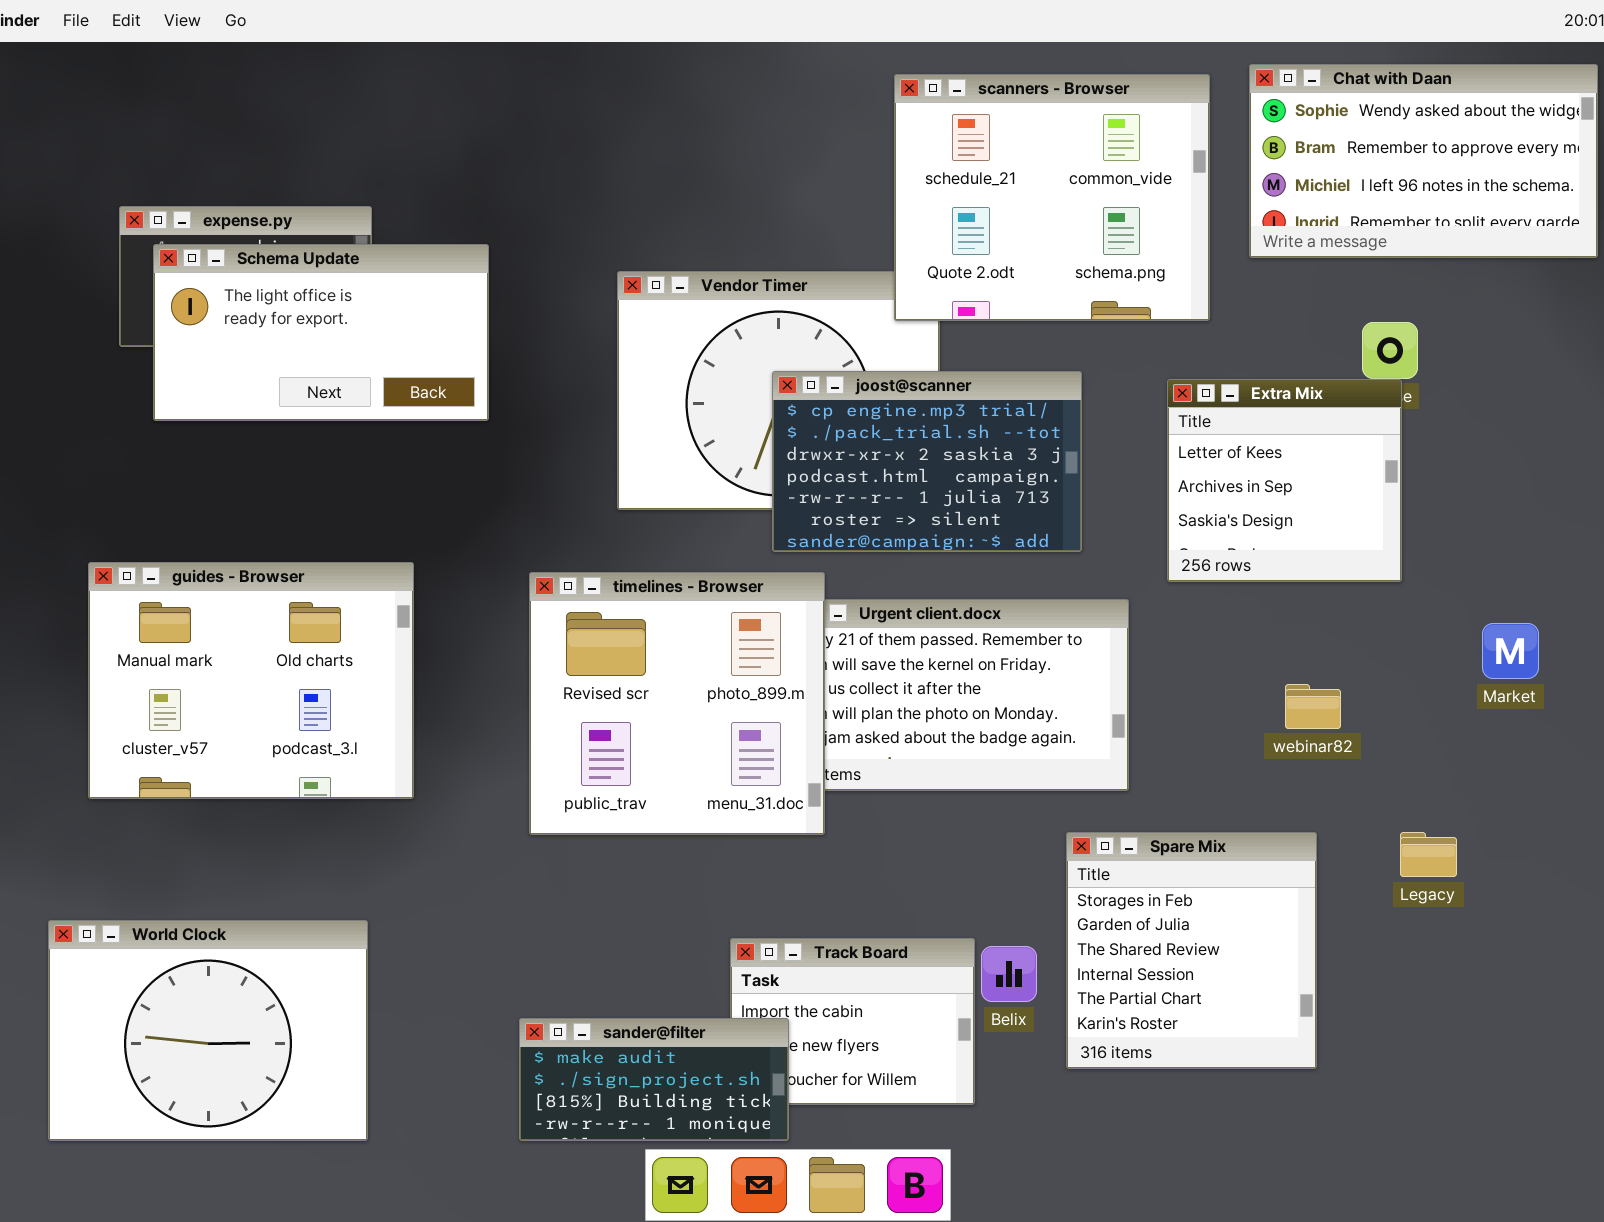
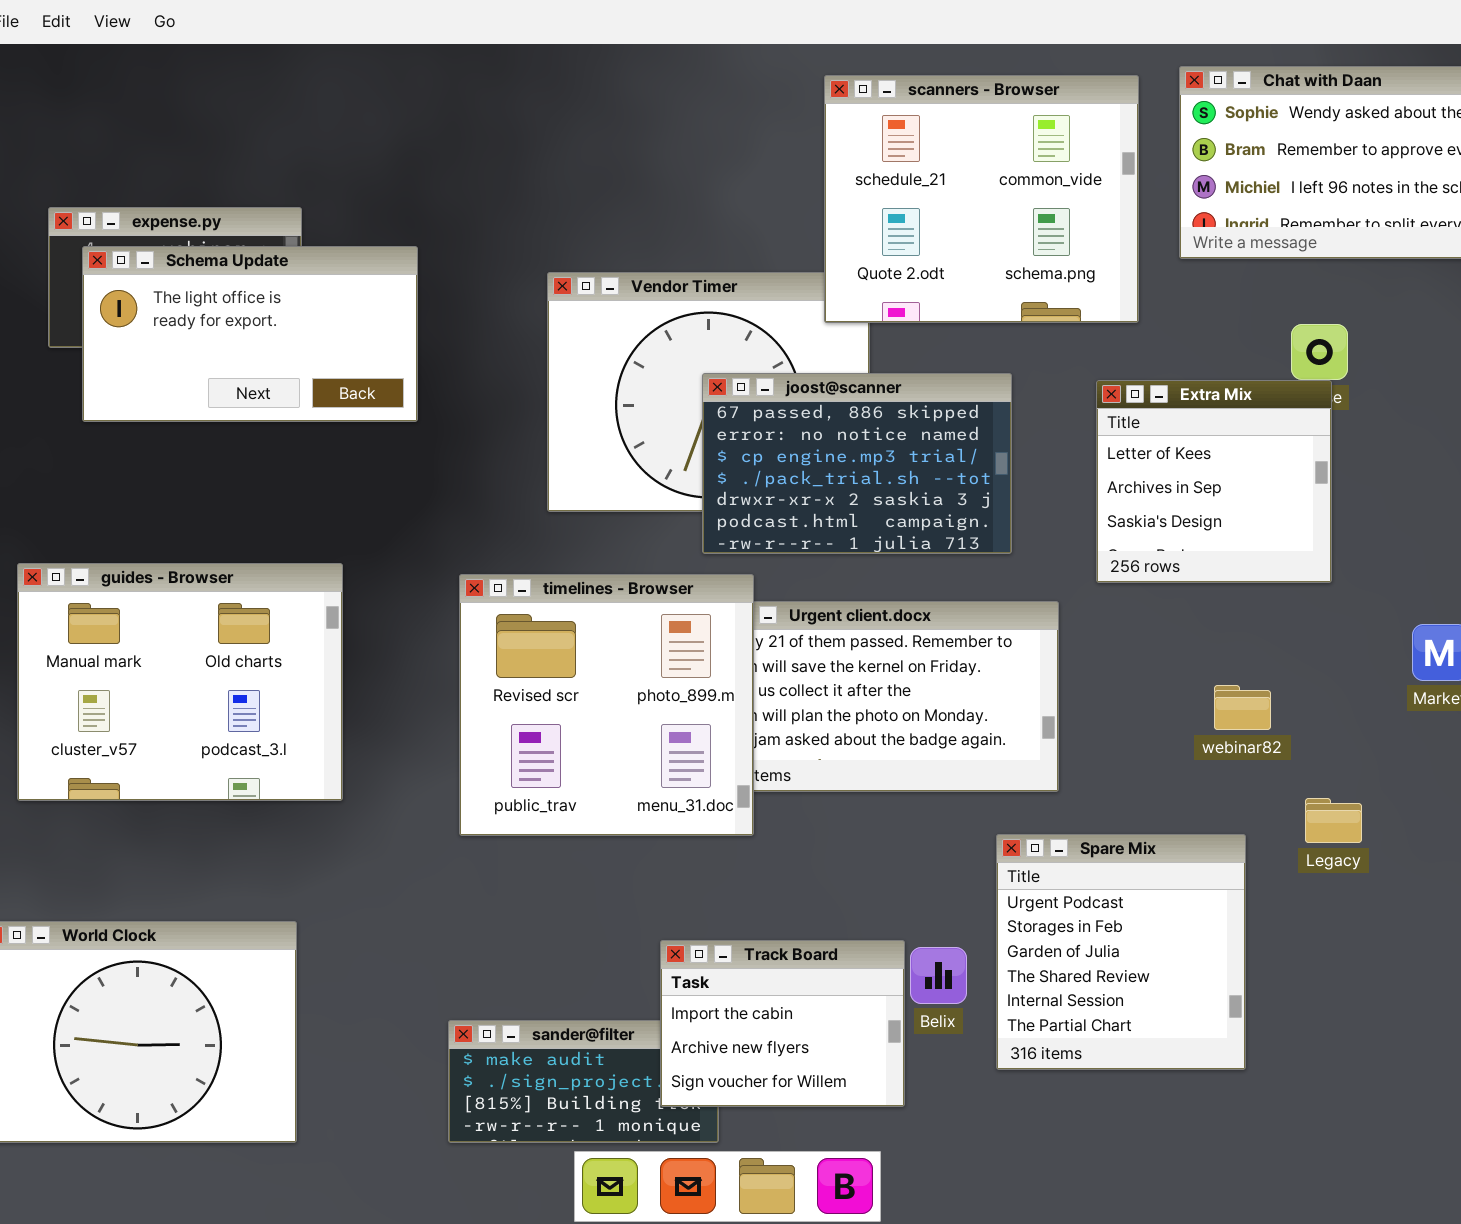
joost@scanner: [772,371,1082,552] -> [702,373,1012,554], scrolled up 2 rows
Spare Mix: [1066,832,1317,1069] -> [996,834,1246,1070], scrolled up 1 row
Legacy: [1400,832,1457,877] -> [1305,798,1362,843], moved
Track Board: [730,938,975,1105] -> [660,940,905,1107], raised

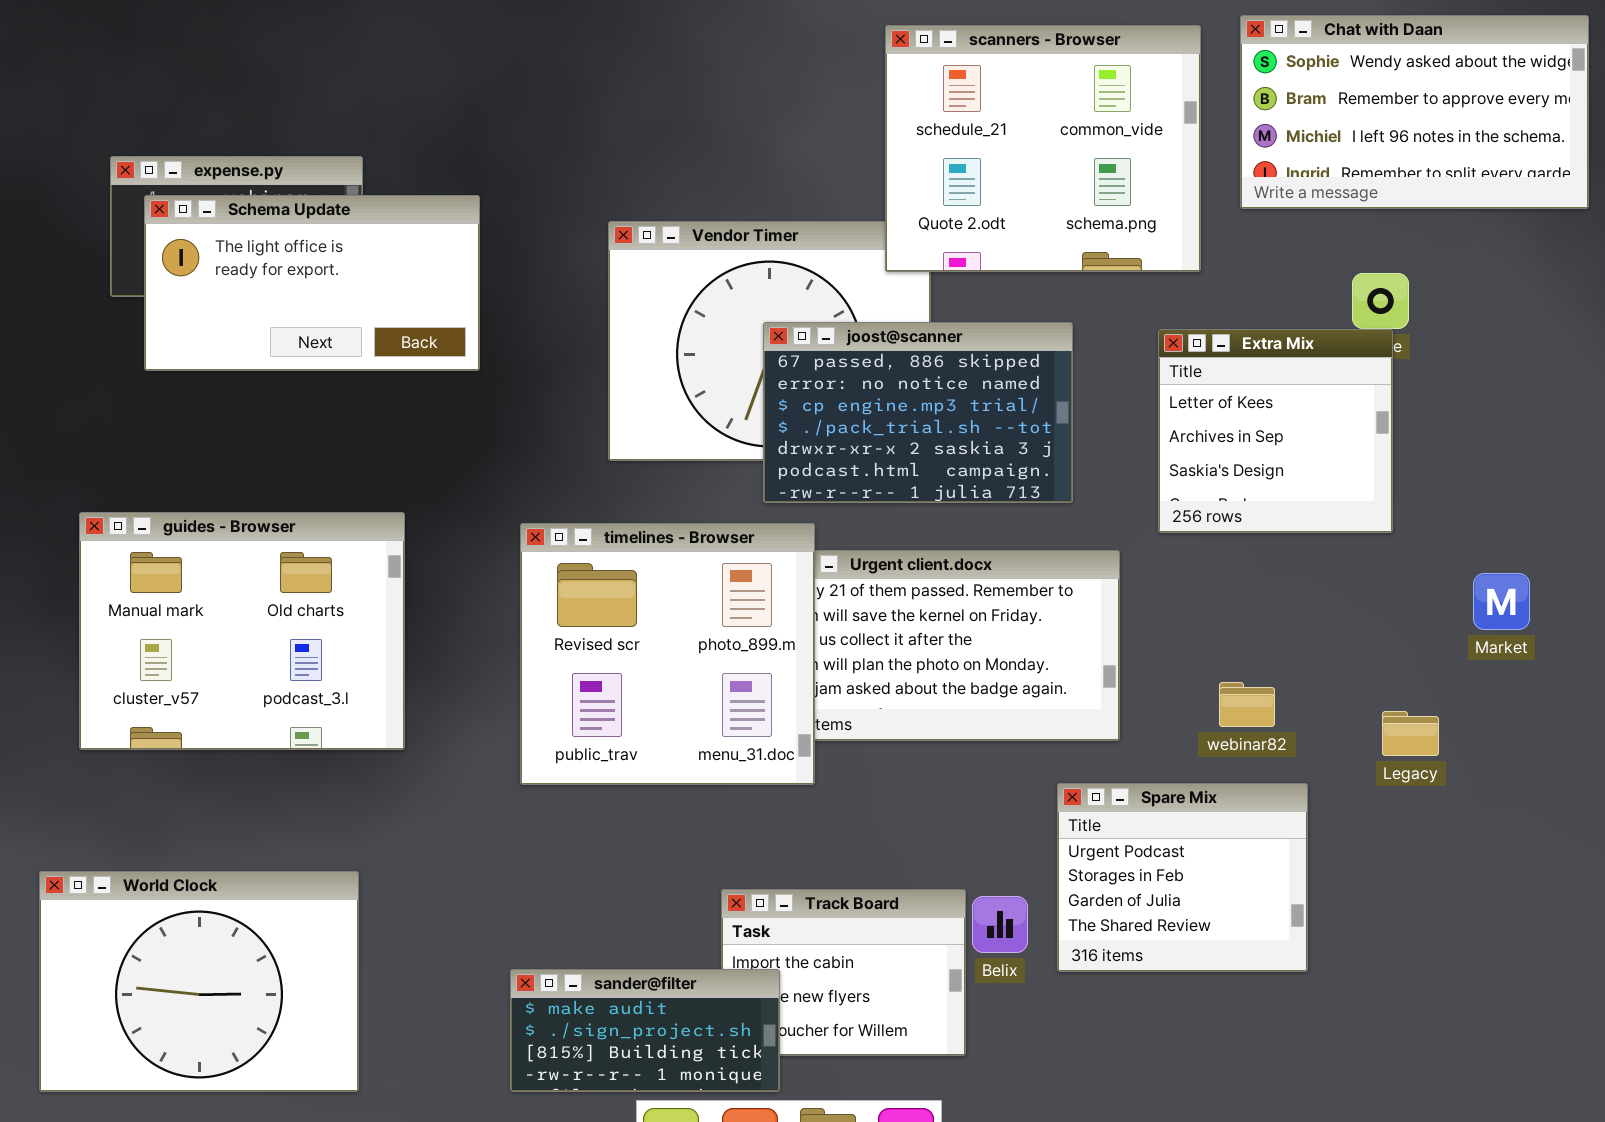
webinar82: [1214,685,1271,730] -> [1219,682,1275,727], moved
Legacy: [1305,798,1362,843] -> [1382,711,1439,756], moved
Spare Mix: [996,834,1246,1070] -> [1057,783,1308,972], resized
sander@filter: [448,1020,719,1143] -> [510,969,780,1092], raised

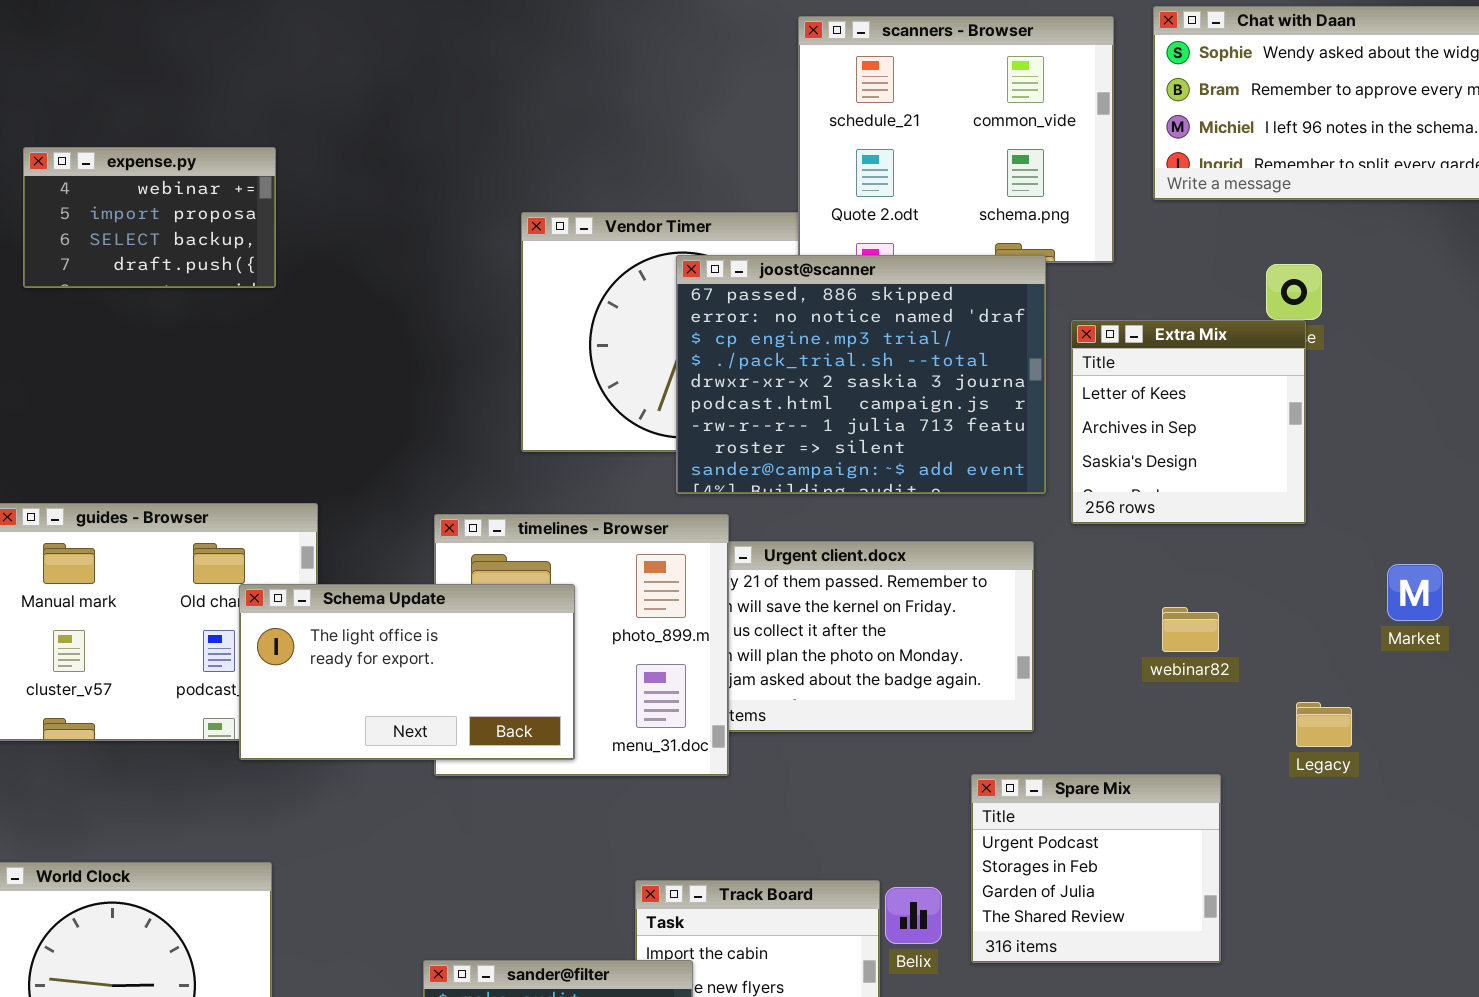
Schema Update: [144,195,480,371] -> [239,584,575,760], moved
joost@scanner: [763,322,1073,503] -> [676,255,1046,494], resized
webinar82: [1219,682,1275,727] -> [1162,607,1219,652], moved

